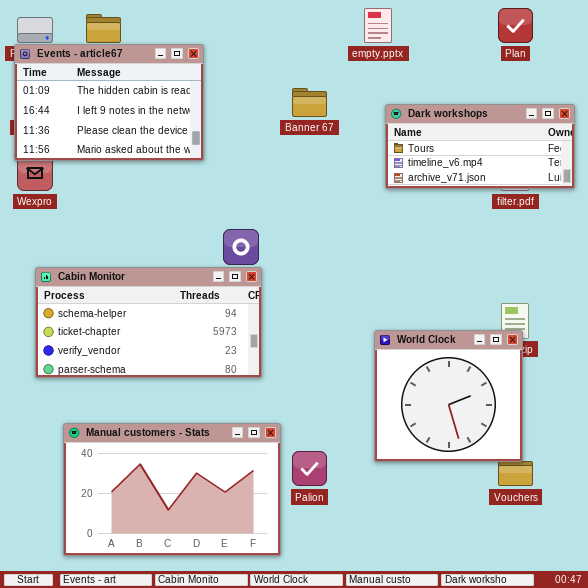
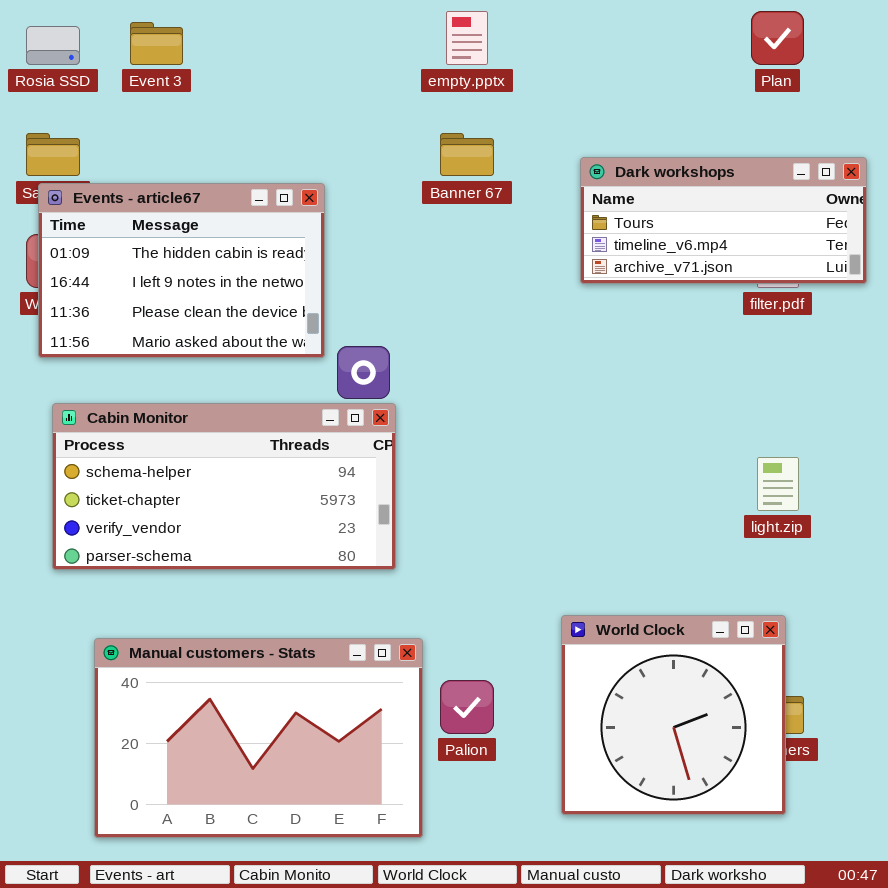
empty.pptx: [364,8,392,43] -> [446,11,488,65], moved
Events - article67: [14,44,204,161] -> [38,183,325,358], moved
World Clock: [374,330,523,462] -> [561,615,786,815], moved

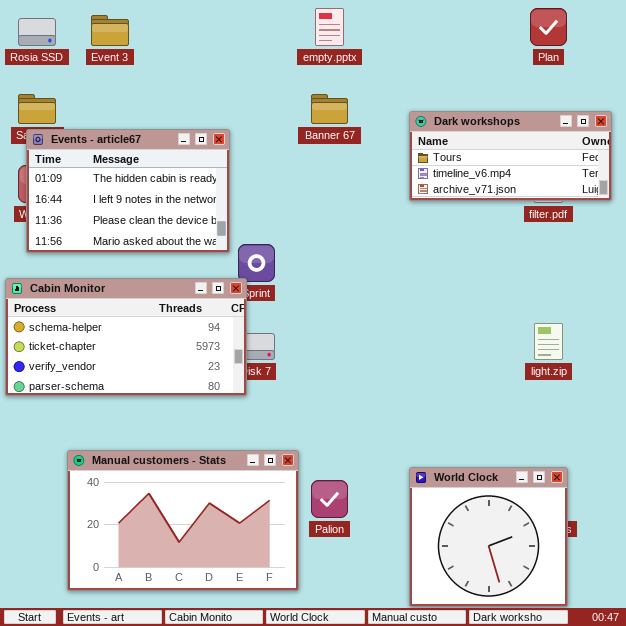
Cabin Monitor: [52,403,396,570] -> [5,278,247,396], moved
World Clock: [561,615,786,815] -> [409,467,568,607], moved

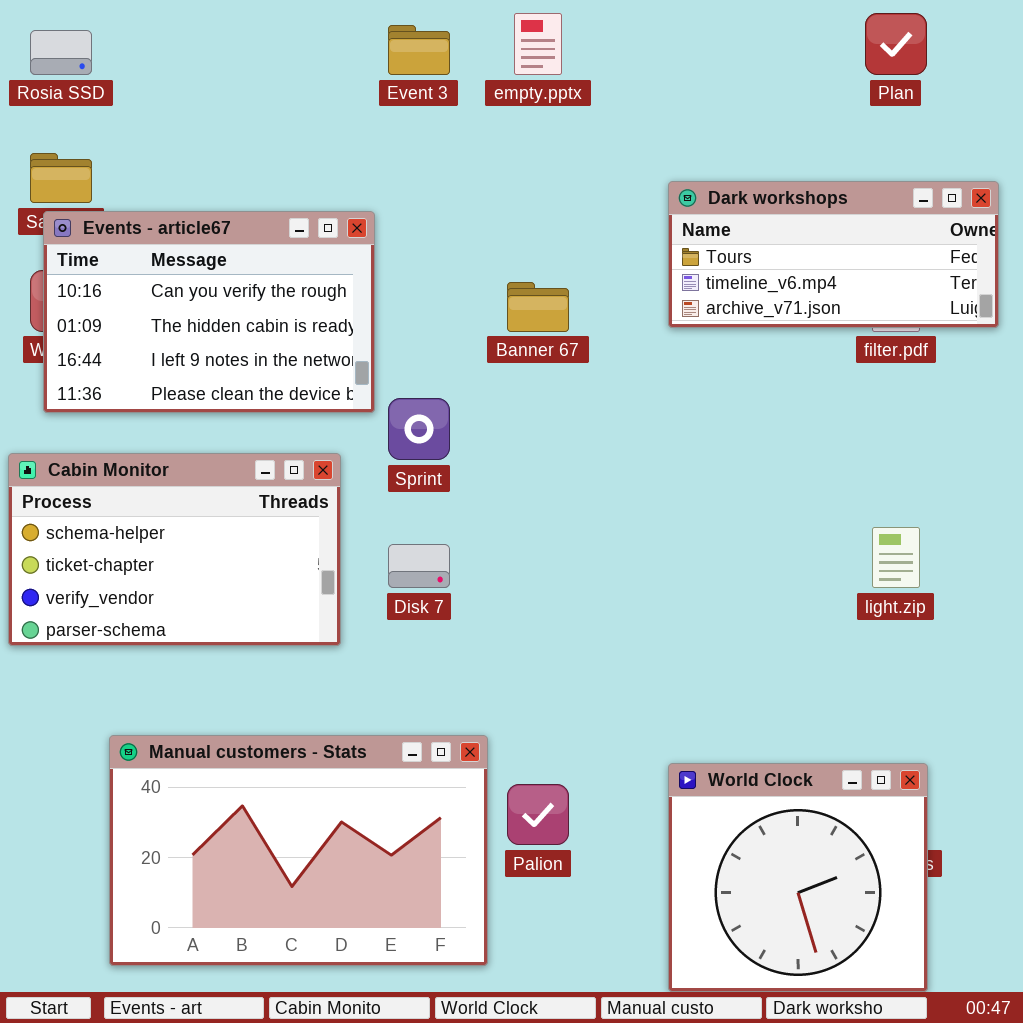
Event 3: [91,15,129,46] -> [388,25,450,75], moved
Banner 67: [311,94,348,124] -> [507,282,569,332], moved
Events - article67: [26,129,230,253] -> [43,211,375,413], scrolled up 1 row
Cabin Monitor: [5,278,247,396] -> [8,453,341,646], resized

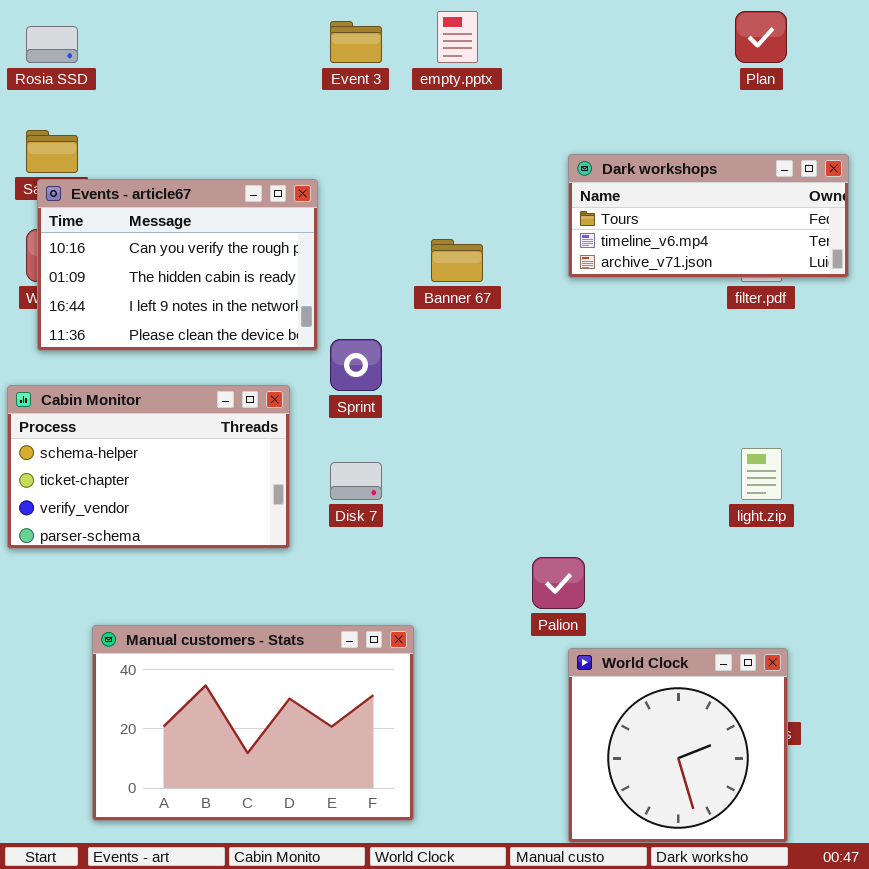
Palion: [507,784,569,845] -> [532,557,585,609], moved

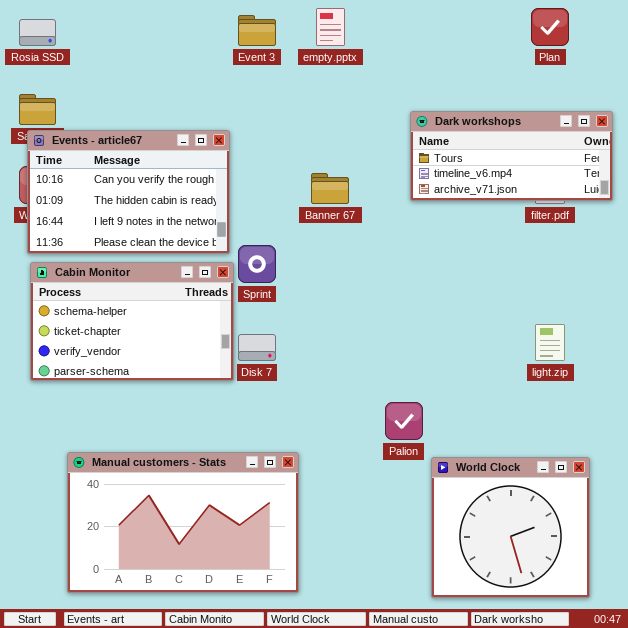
Cabin Monitor: [7,385,290,549] -> [30,262,234,381], moved
World Clock: [568,648,788,843] -> [431,457,590,598], moved

